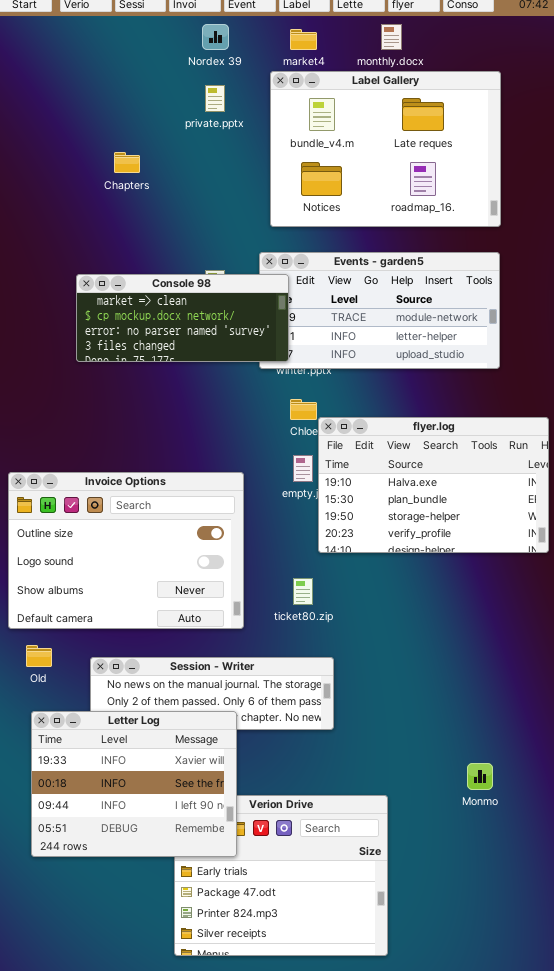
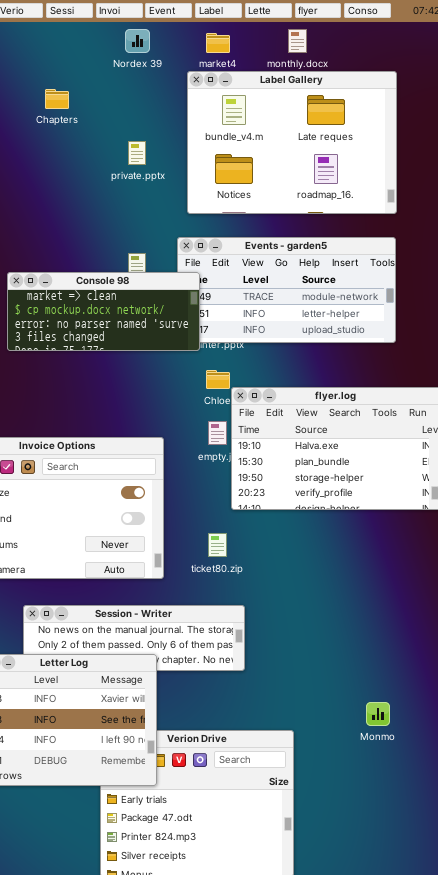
private.pptx: [205,85,225,112] -> [128,141,146,165], moved
Chapters: [114,152,140,173] -> [45,89,69,109], moved
Console 98: [76,274,289,362] -> [7,272,200,351], moved

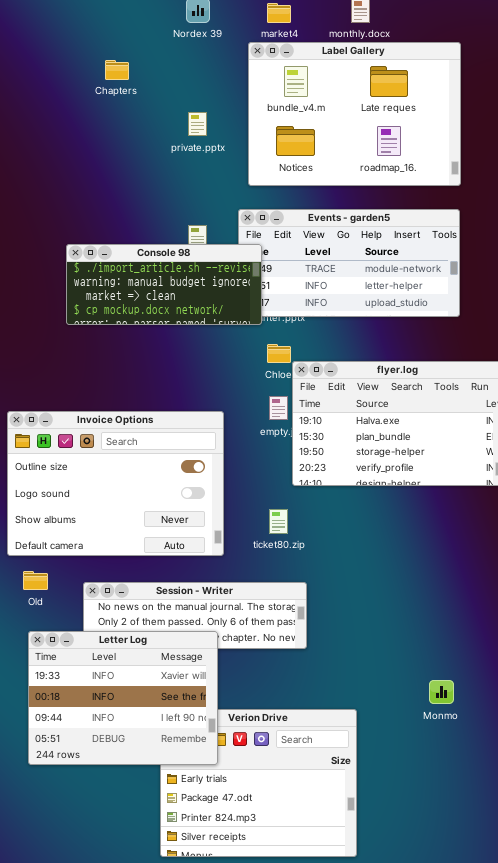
Console 98: [7,272,200,351] -> [66,244,262,325], scrolled up 2 rows

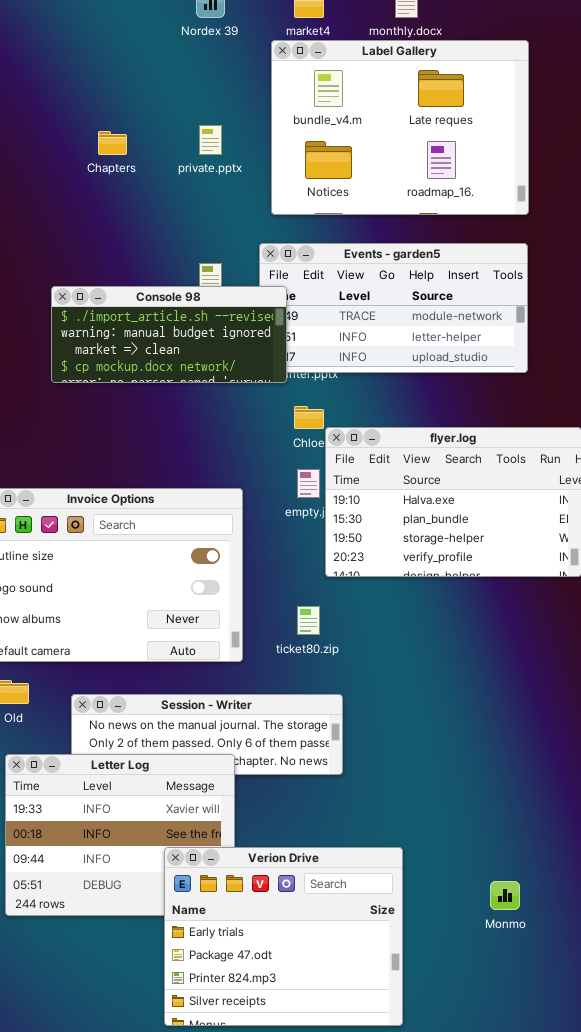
Chapters: [105,60,129,80] -> [98,131,127,155], moved
Monmo: [429,680,454,704] -> [490,881,520,910], moved
Verion Drive: [160,709,357,857] -> [164,847,403,1026], raised

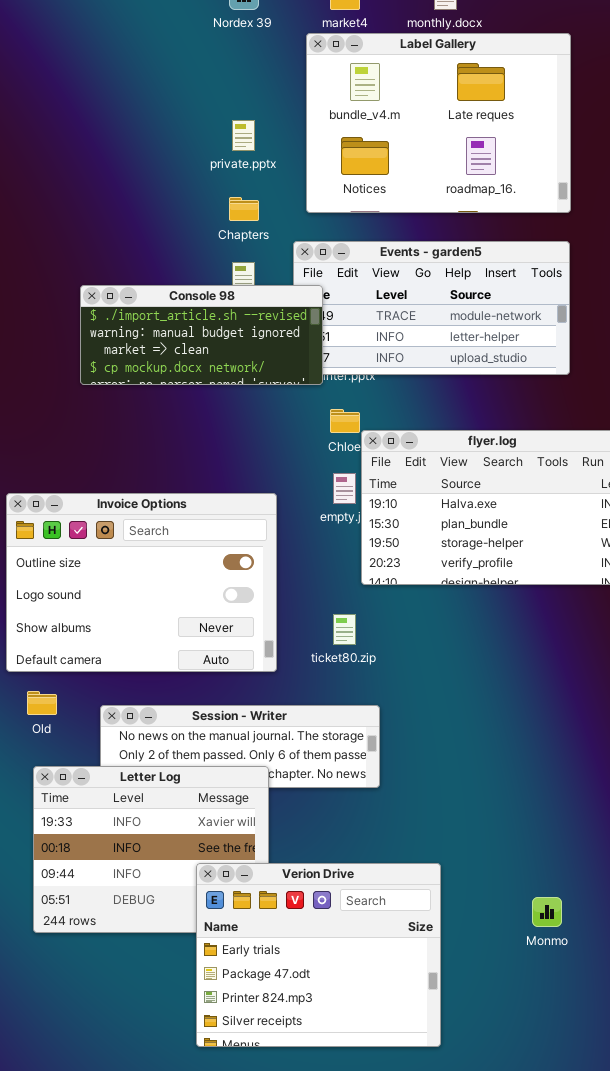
Chapters: [98,131,127,155] -> [229,197,259,221], moved

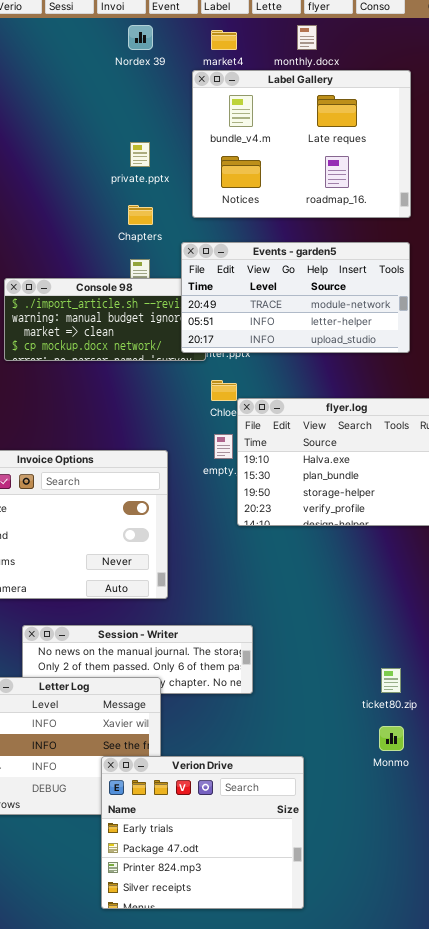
Events - garden5: [293,241,570,375] -> [181,242,410,353], raised
ticket80.zip: [333,614,356,645] -> [381,668,401,693], moved
Monmo: [532,897,562,927] -> [379,726,404,751], moved

